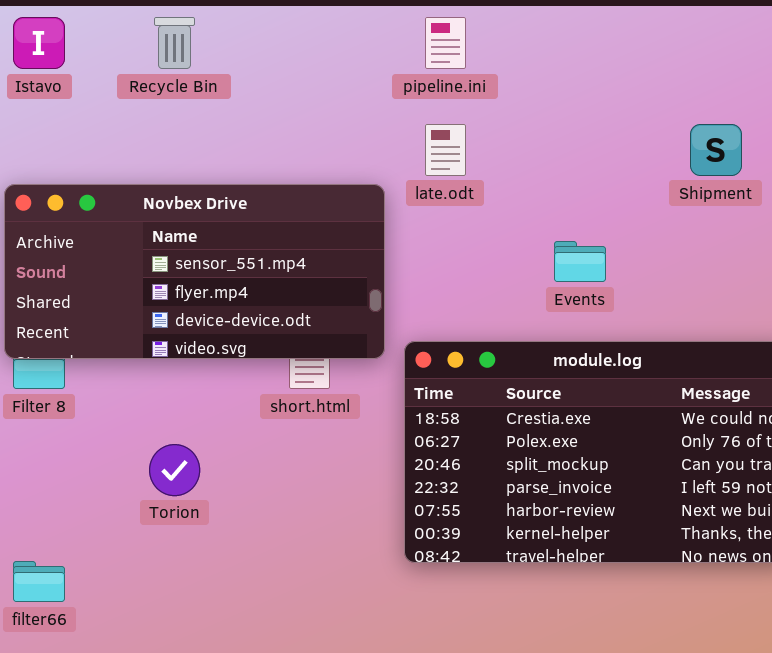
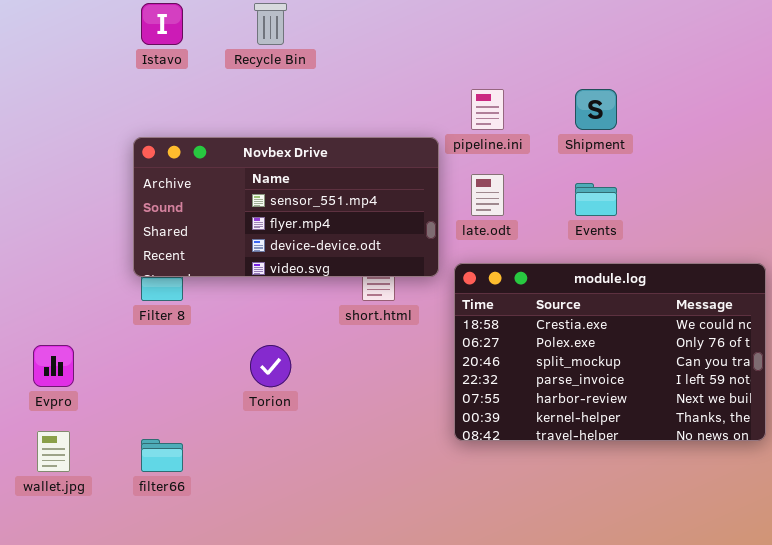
pipeline.ini: [425,17,466,69] -> [471,89,504,130], moved
late.odt: [425,124,466,176] -> [471,174,504,216], moved
Shipment: [690,124,742,176] -> [575,89,617,130], moved

